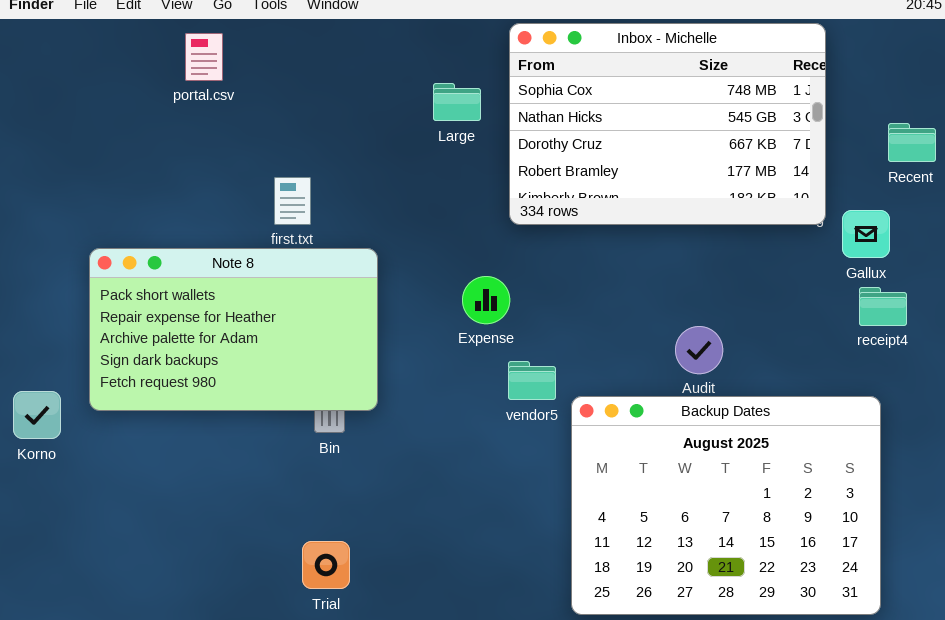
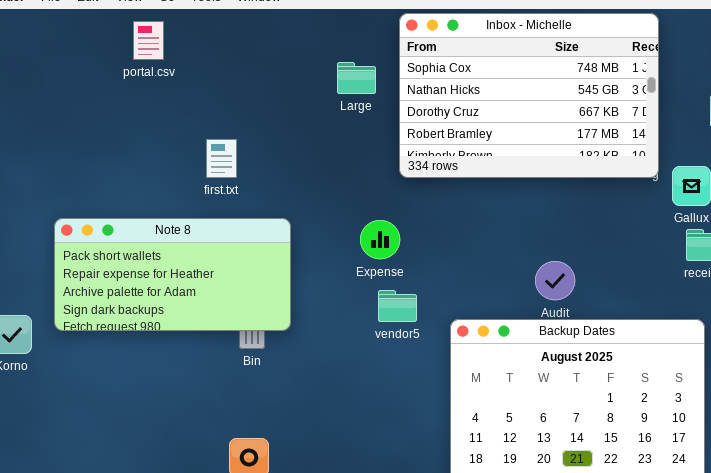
Note 8: [89,248,378,411] -> [54,218,291,331], resized
vendor5: [508,361,556,400] -> [378,290,417,322], moved

